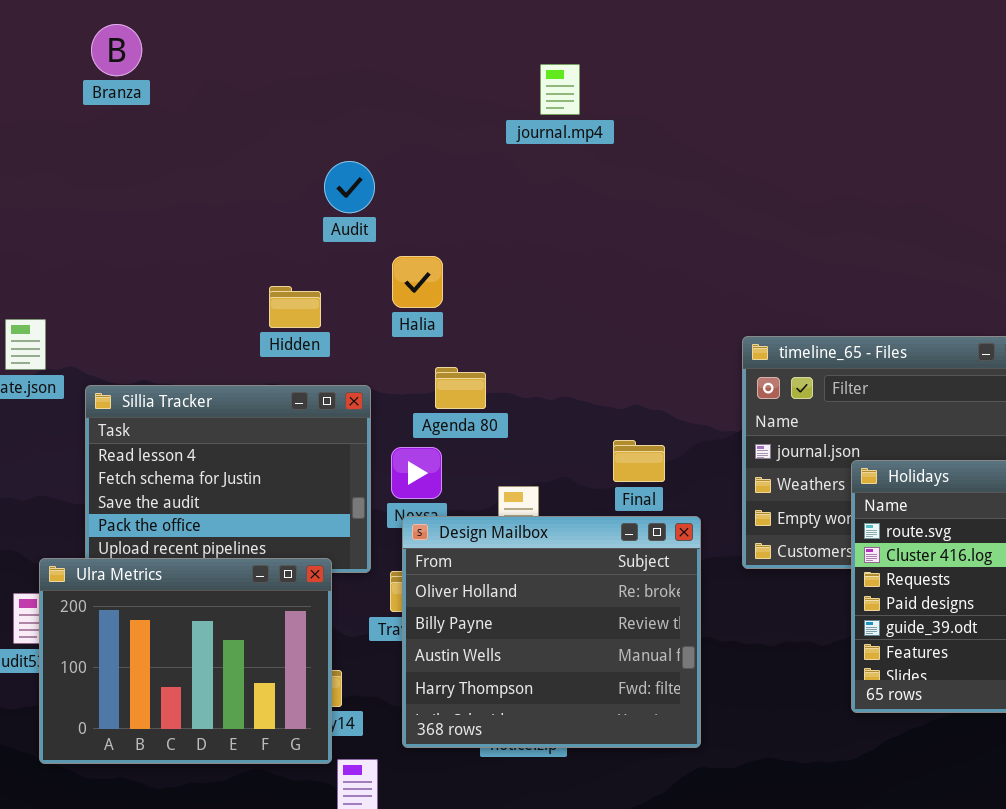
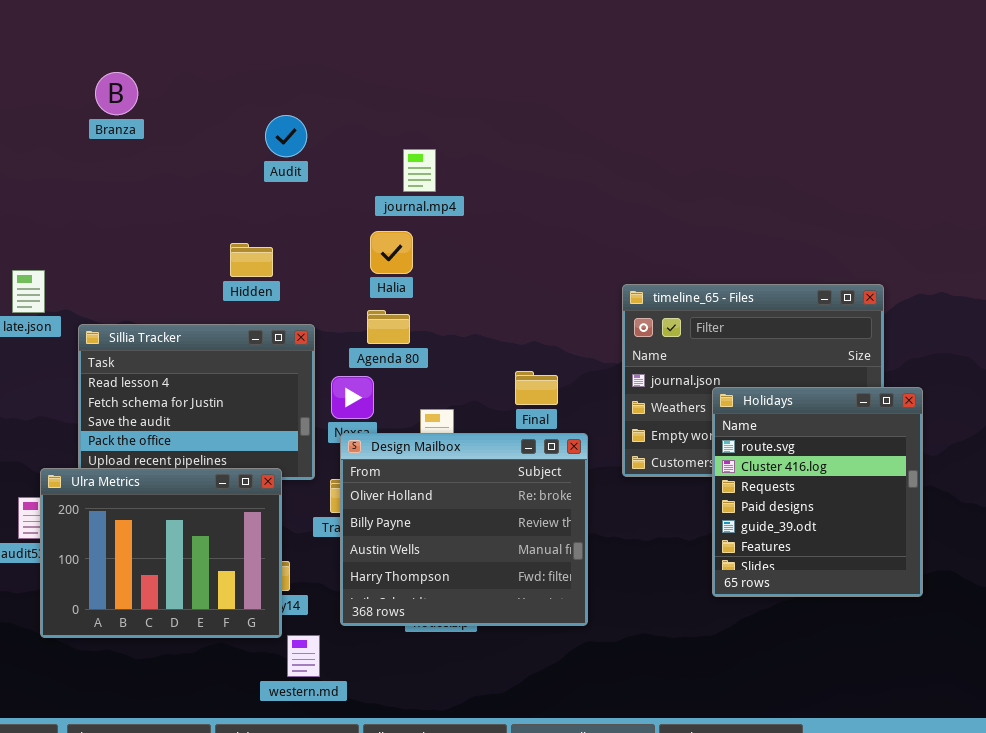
Branza: [91,24,142,76] -> [95,72,138,115], moved
journal.mp4: [540,64,580,115] -> [403,149,436,192], moved
Audit: [324,161,375,213] -> [265,115,307,157], moved
Halia: [392,256,443,308] -> [370,231,413,274], moved

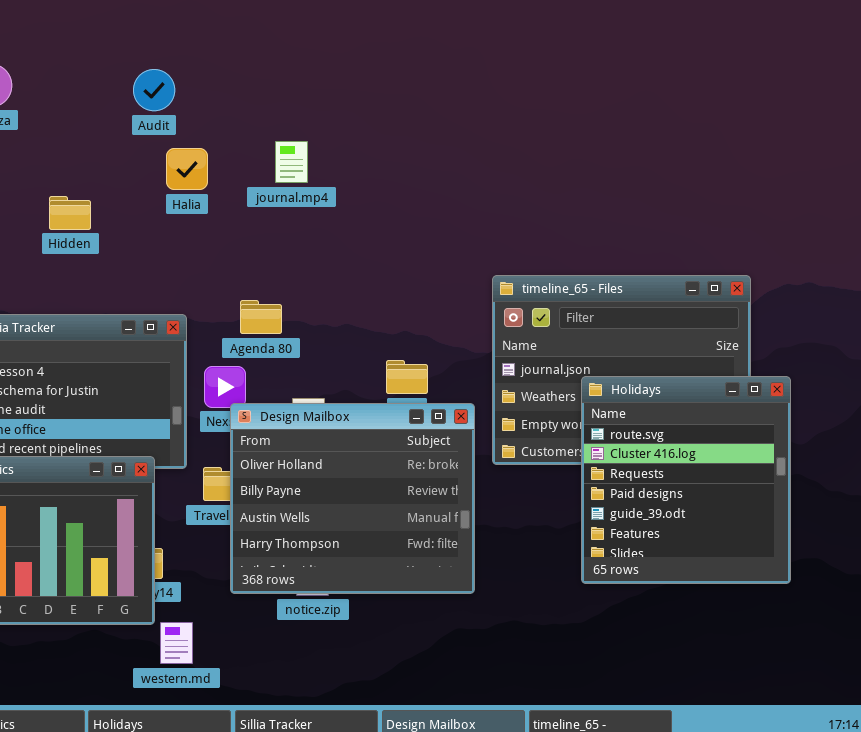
Audit: [265,115,307,157] -> [133,69,175,111], moved
Halia: [370,231,413,274] -> [166,148,208,190], moved
Hidden: [230,243,273,277] -> [49,196,91,230], moved
Design Mailbox: [340,433,588,626] -> [230,403,475,594], moved

